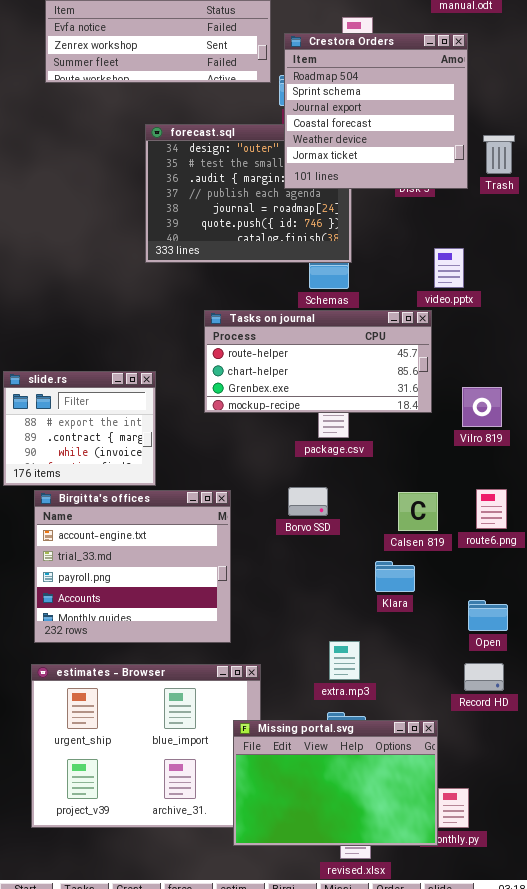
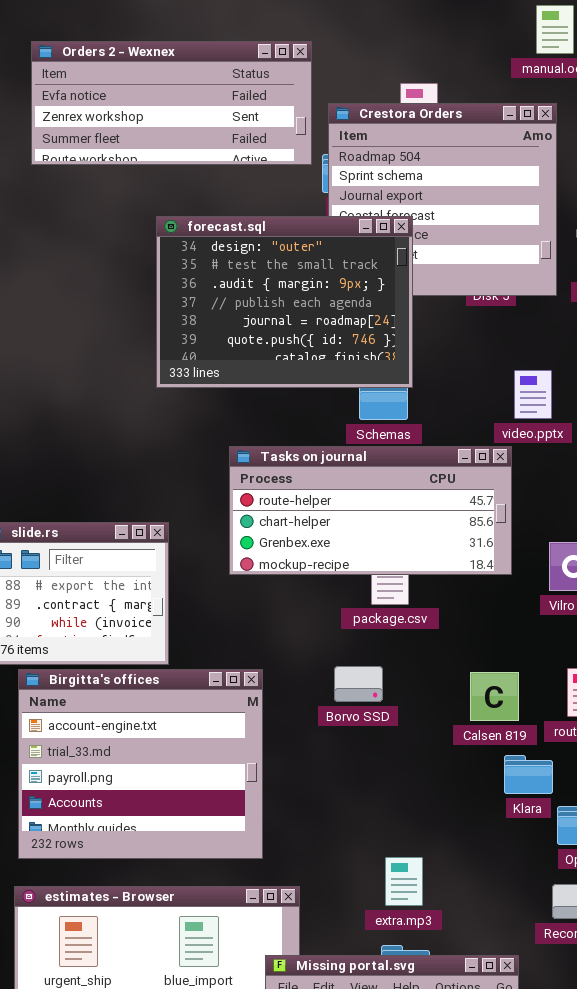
forecast.sql: [145,124,352,263] -> [156,216,413,388], raised
Klara: [375,561,415,592] -> [504,755,553,794], moved

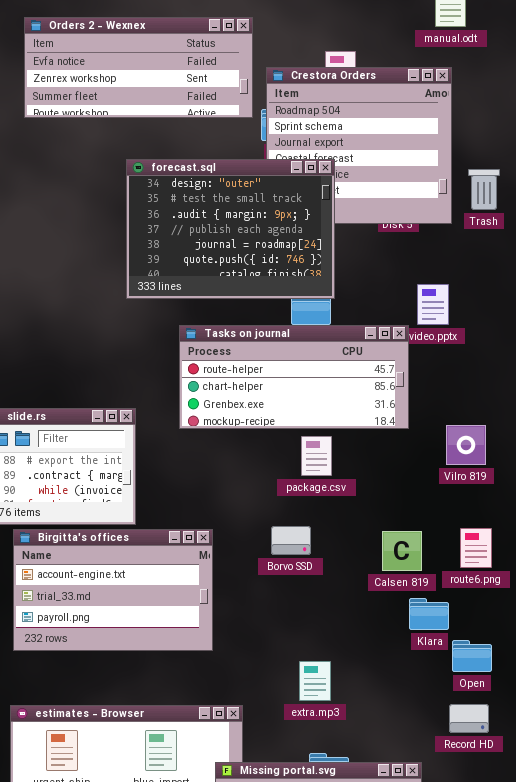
Tasks on journal: [229,446,512,575] -> [179,325,409,429], moved
Birgitta's offices: [18,669,263,859] -> [13,529,213,651], resized
extra.mp3: [385,857,423,906] -> [299,661,331,701], moved

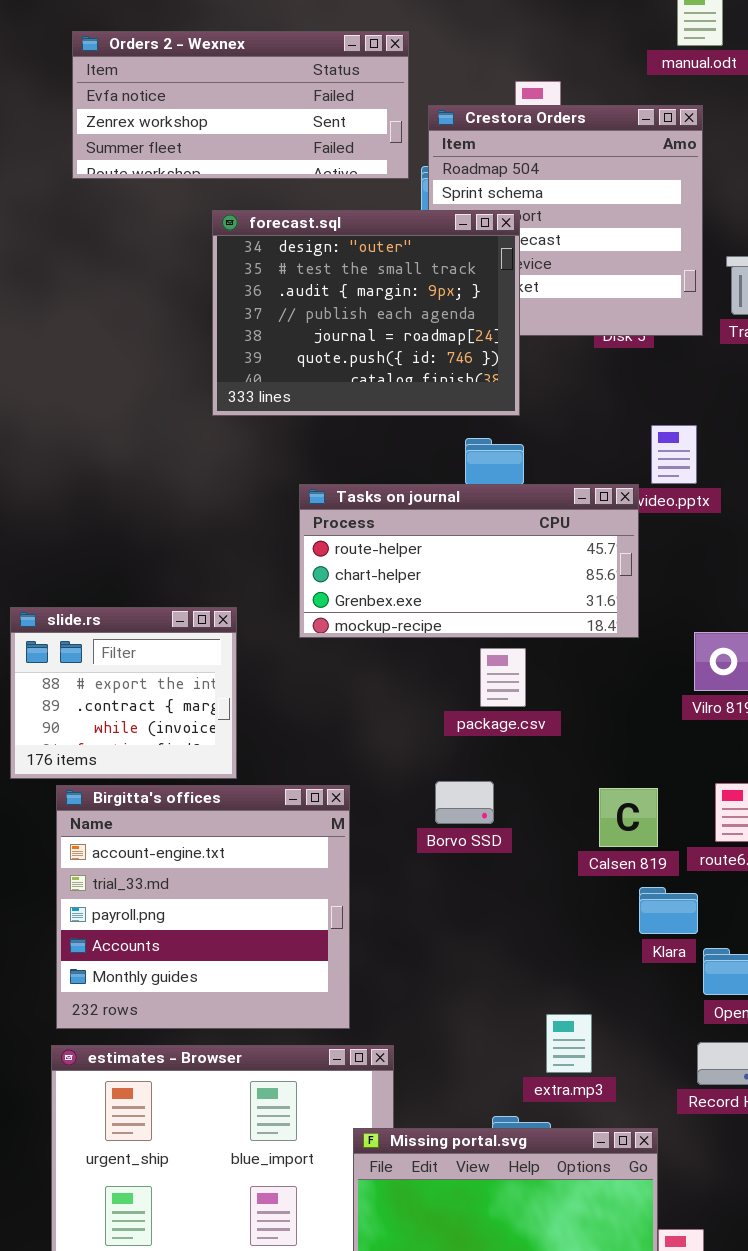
forecast.sql: [126,159,335,299] -> [212,210,520,416], moved
Birgitta's offices: [13,529,213,651] -> [56,785,350,1029], resized
extra.mp3: [299,661,331,701] -> [546,1014,592,1073], moved

